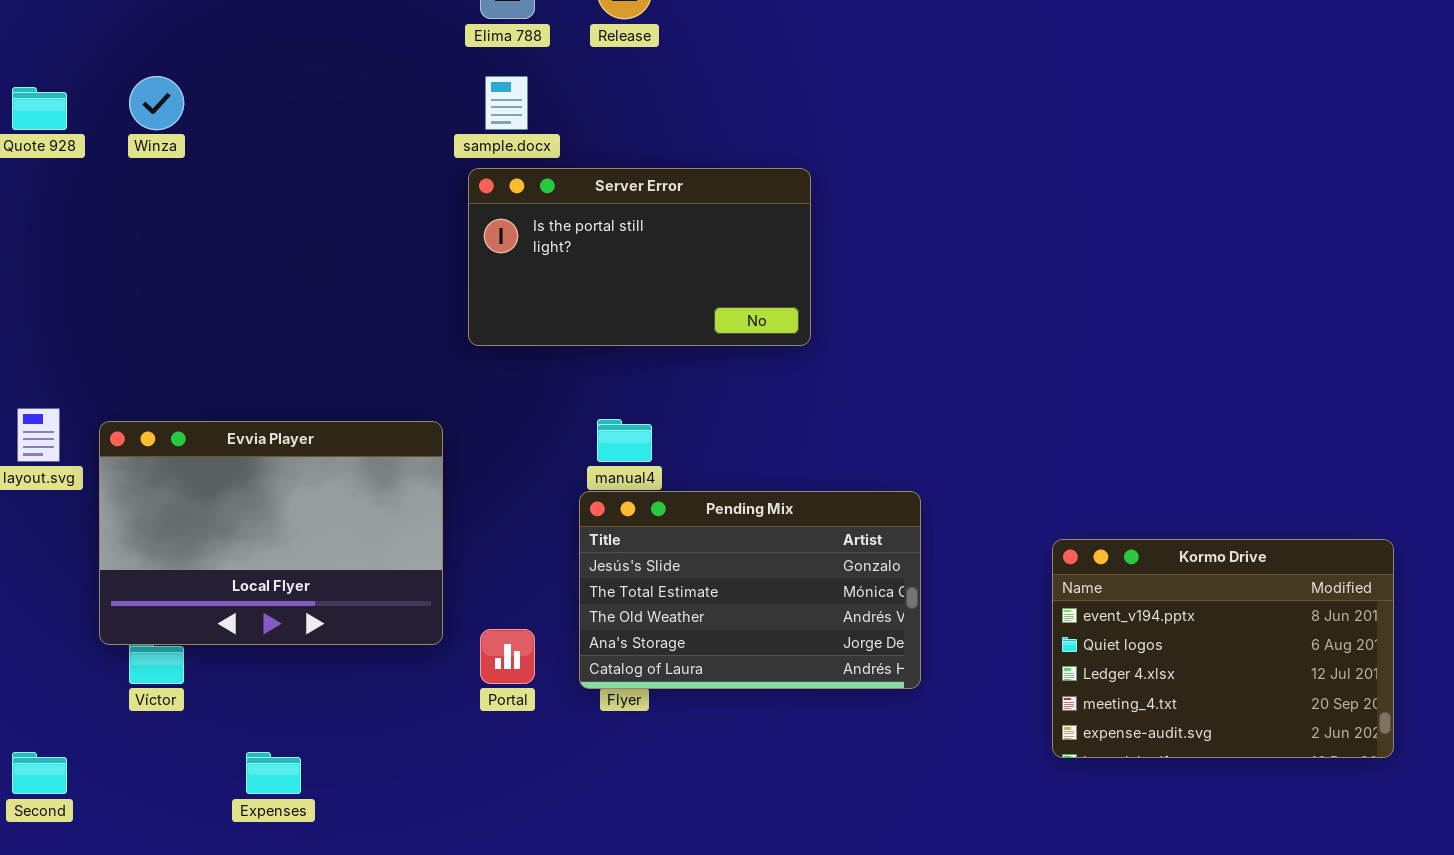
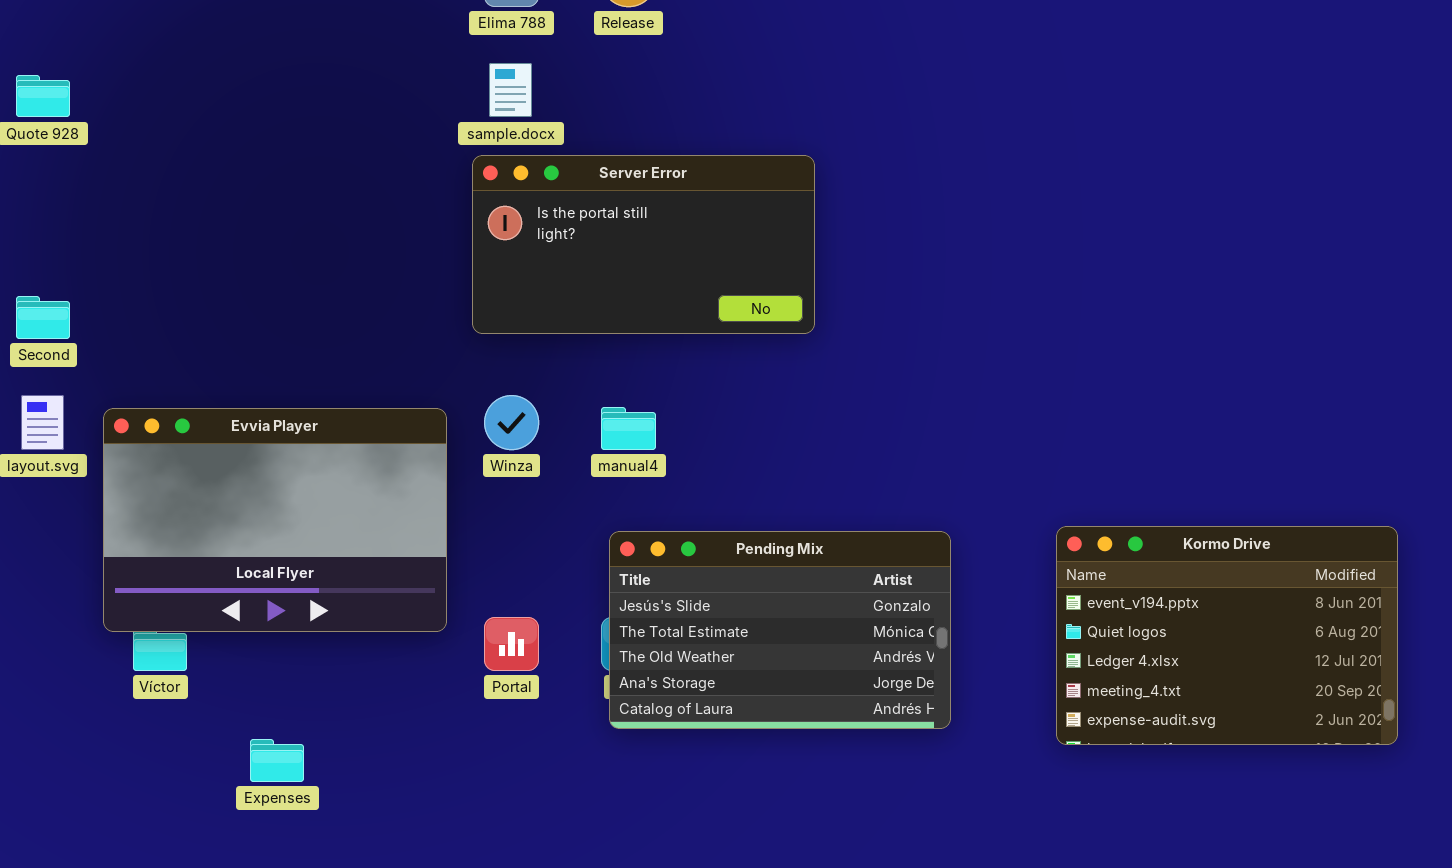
Winza: [129,76,184,130] -> [484,395,539,450], moved
Pending Mix: [579,491,921,689] -> [609,531,951,729], moved
Second: [12,752,67,794] -> [16,296,70,339], moved

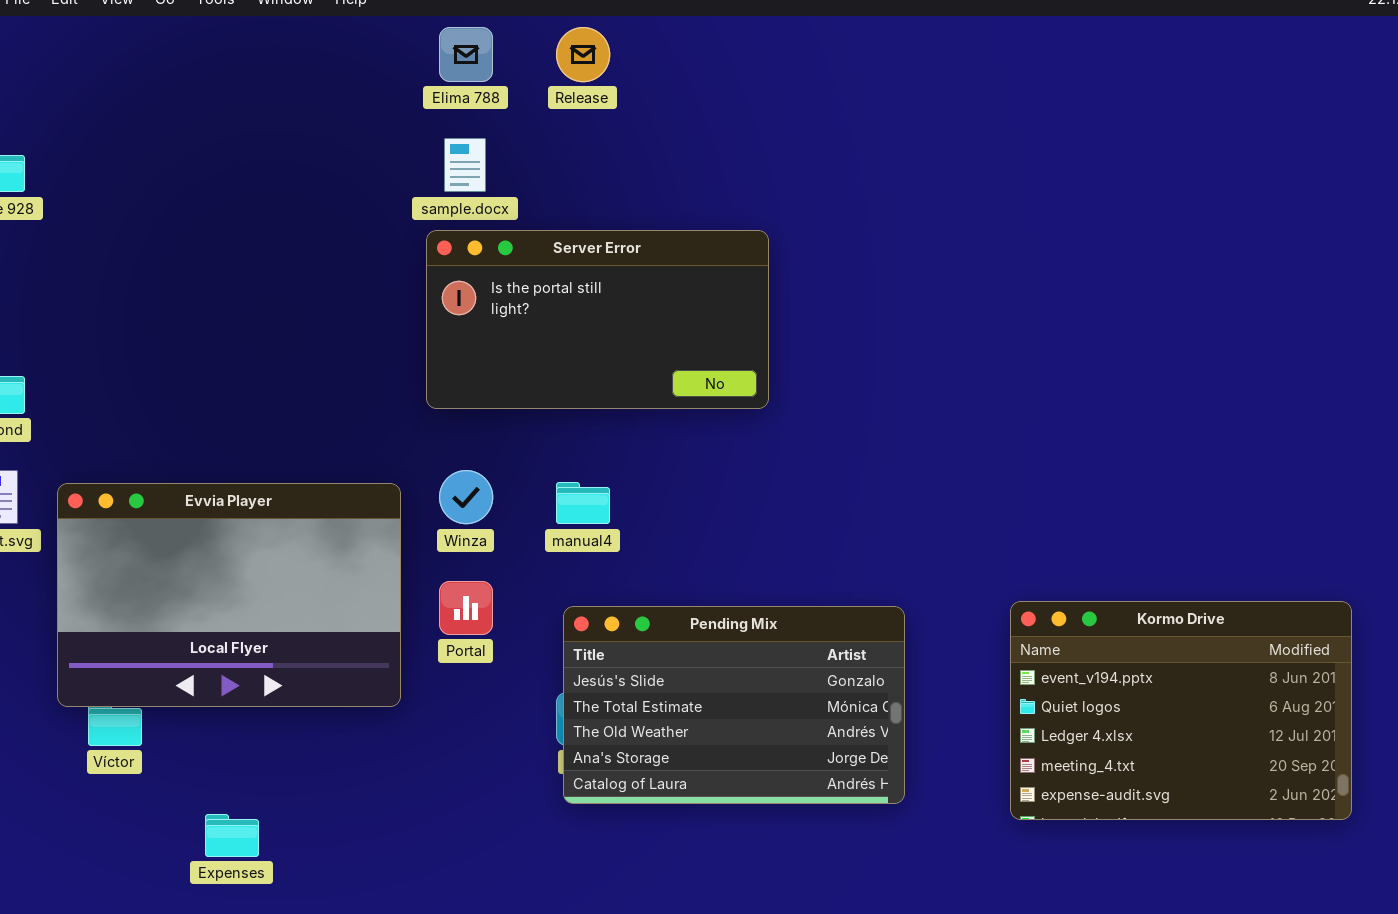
Portal: [484,617,539,671] -> [439,581,493,635], moved

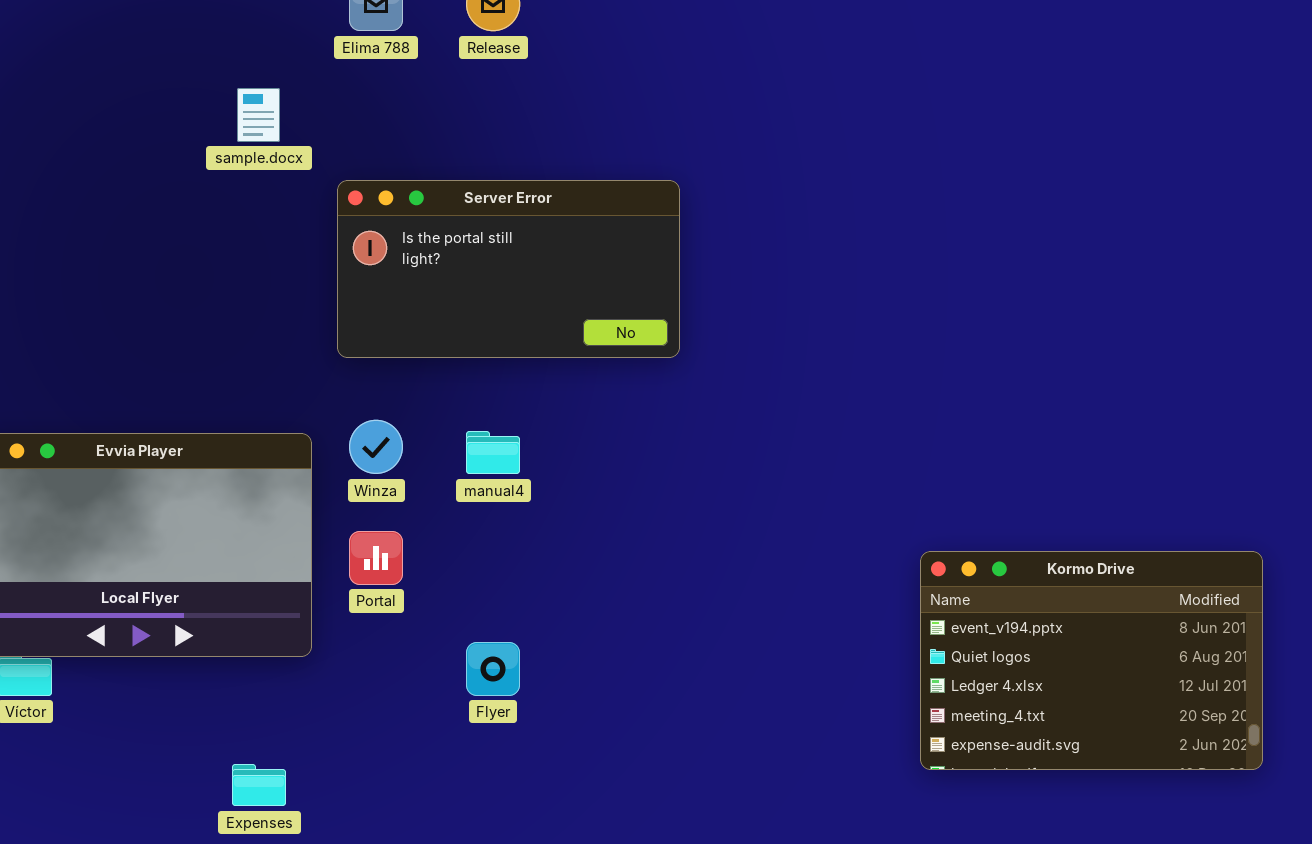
sample.docx: [444,138,486,192] -> [237,88,280,142], moved
Pending Mix: [563,606,905,804] -> none, closed
Expenses: [205,814,259,857] -> [232,764,286,806], moved

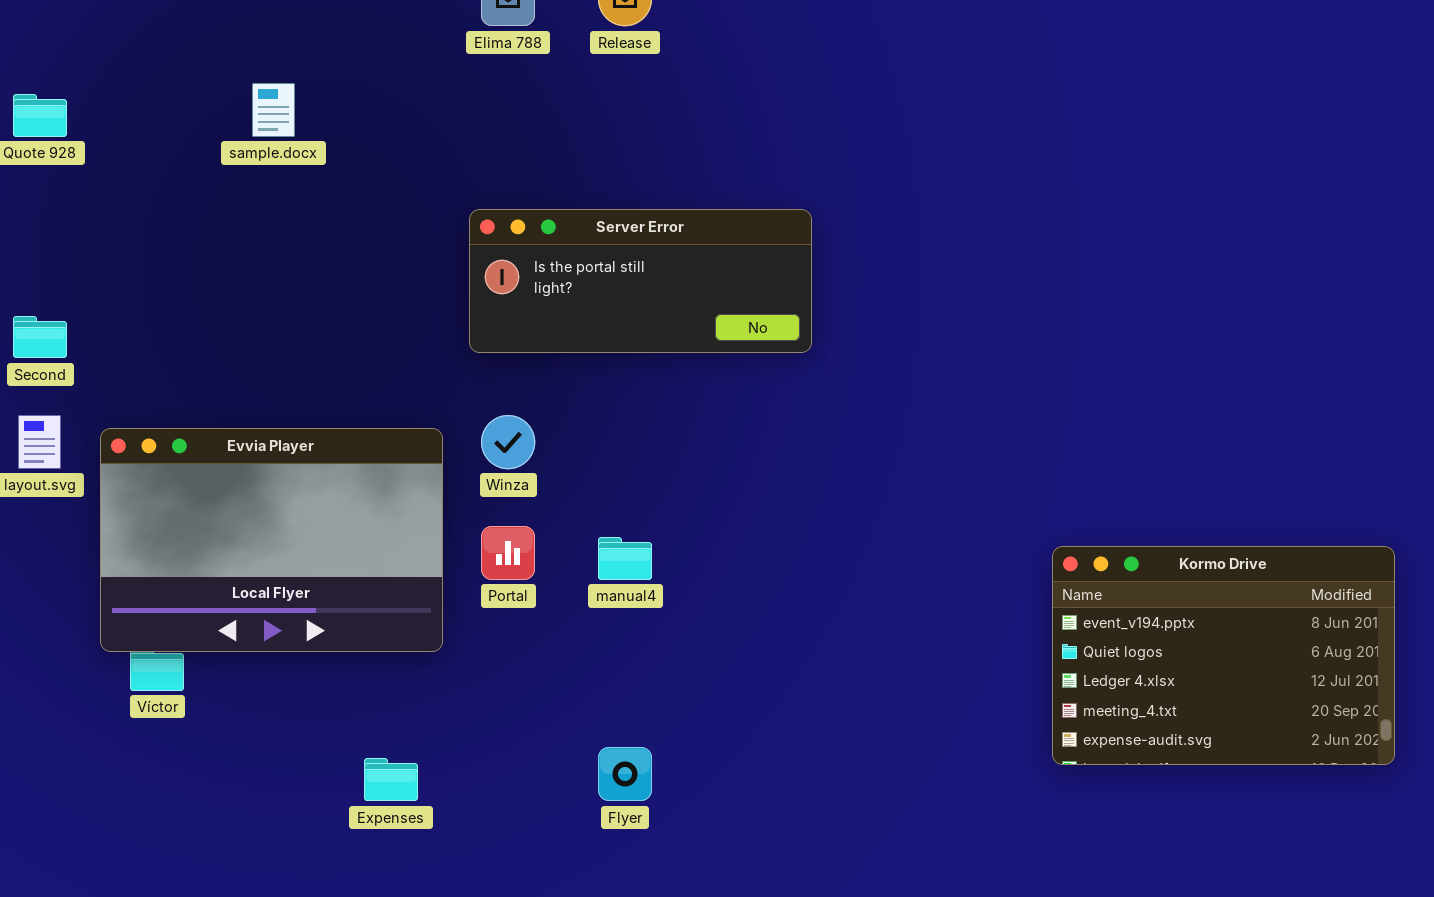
sample.docx: [237,88,280,142] -> [252,83,295,137], moved
Server Error: [337,180,680,358] -> [469,209,812,353], resized
manual4: [466,431,520,474] -> [598,537,652,580], moved
Flyer: [466,642,520,696] -> [598,747,652,801], moved

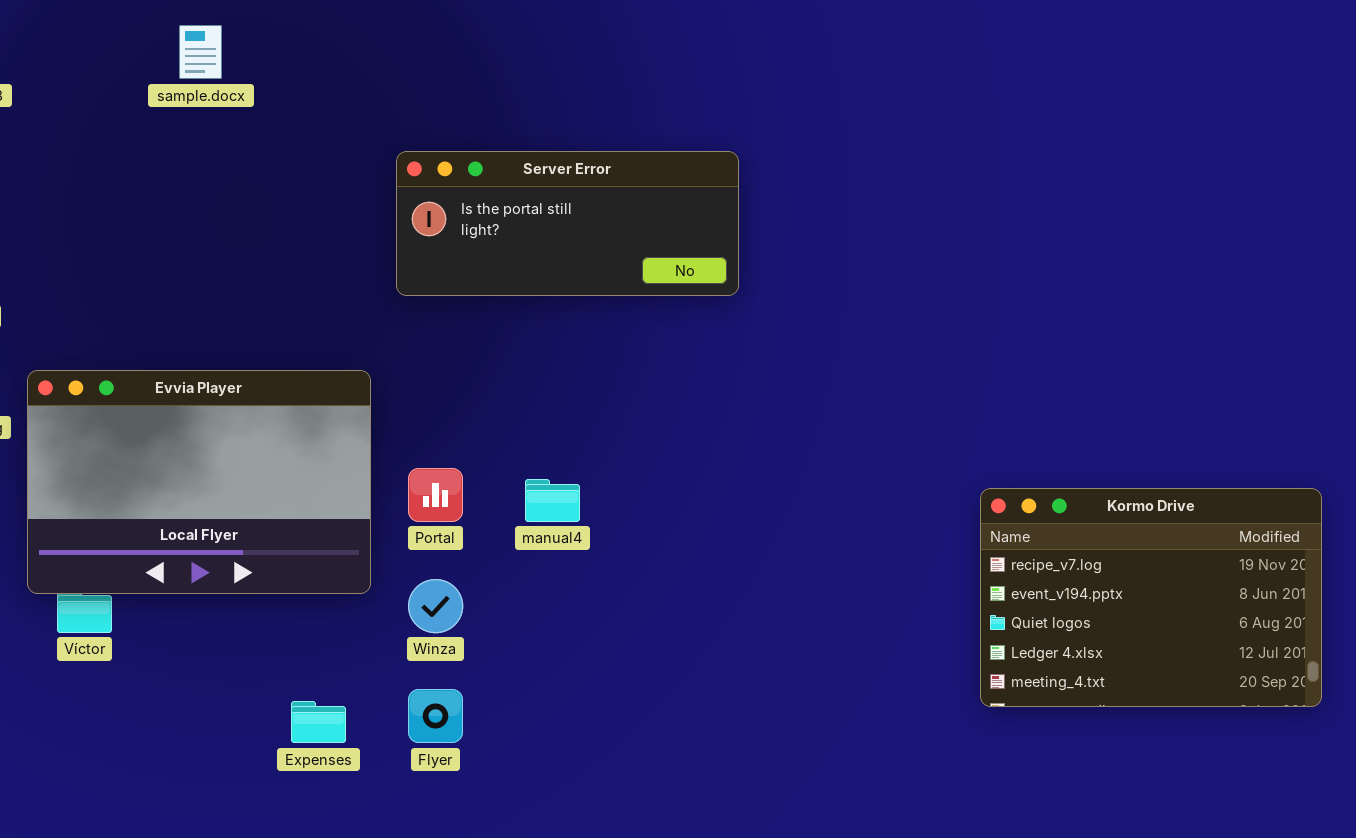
Winza: [481,415,535,469] -> [408,579,463,633], moved
Kormo Drive: [1052,546,1395,765] -> [980,488,1322,707], scrolled up 1 row
Flyer: [598,747,652,801] -> [408,689,463,743], moved

